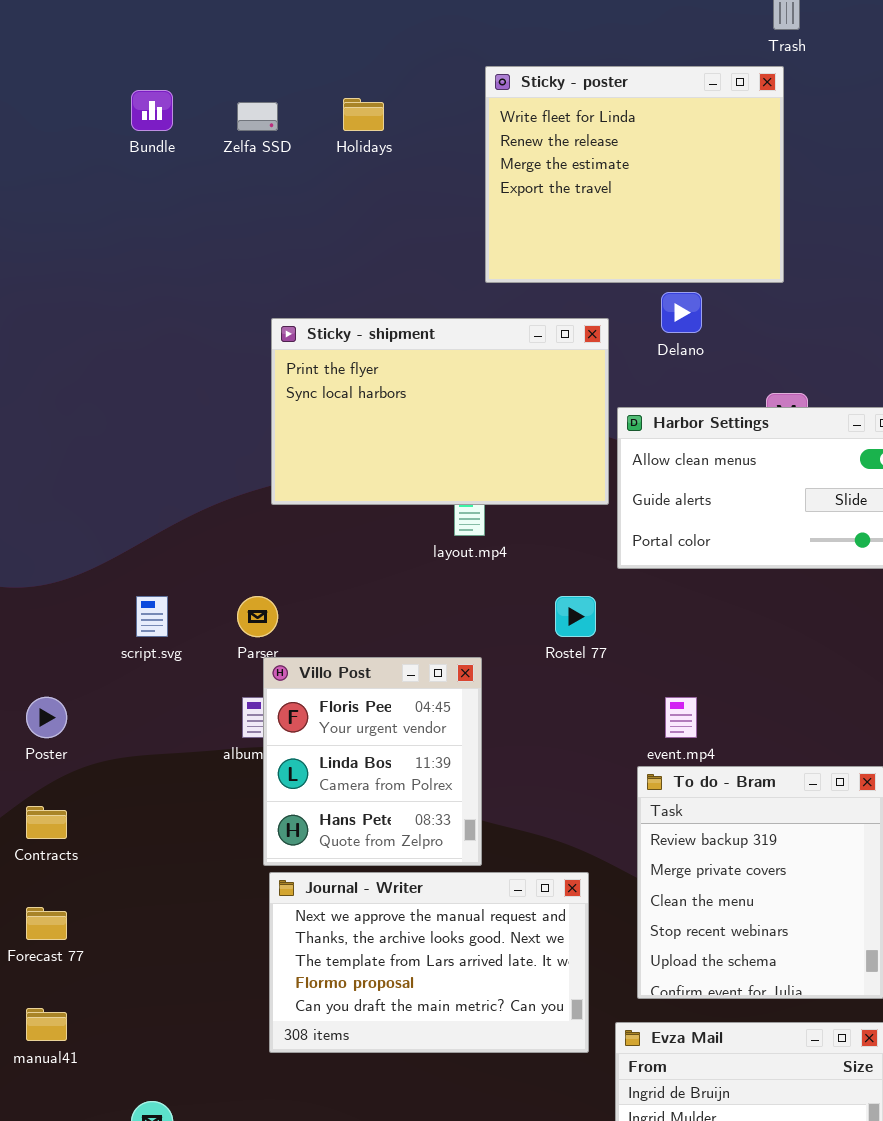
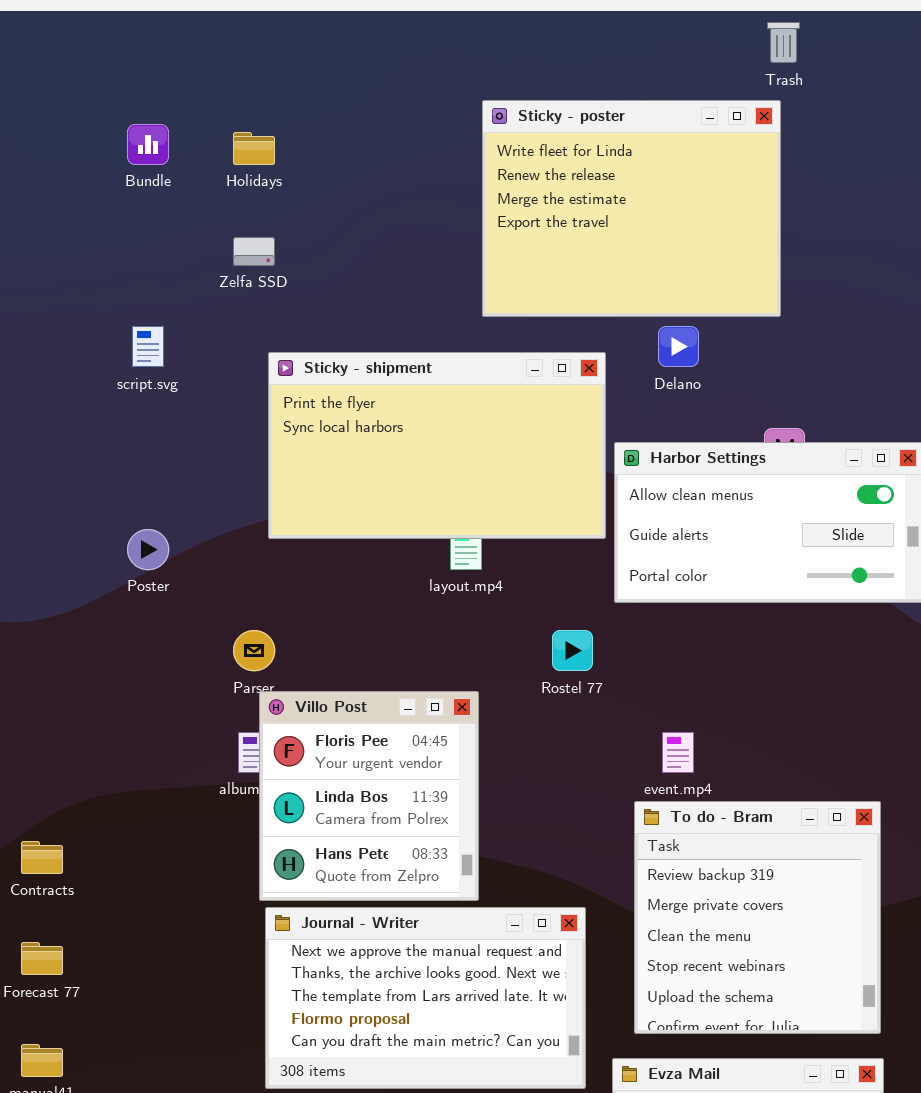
Holidays: [343,98,384,131] -> [233,132,275,165], moved
Zelfa SSD: [237,102,278,131] -> [233,237,275,266], moved
script.svg: [136,596,168,637] -> [132,326,164,367], moved
Poster: [26,697,67,738] -> [127,529,169,570], moved

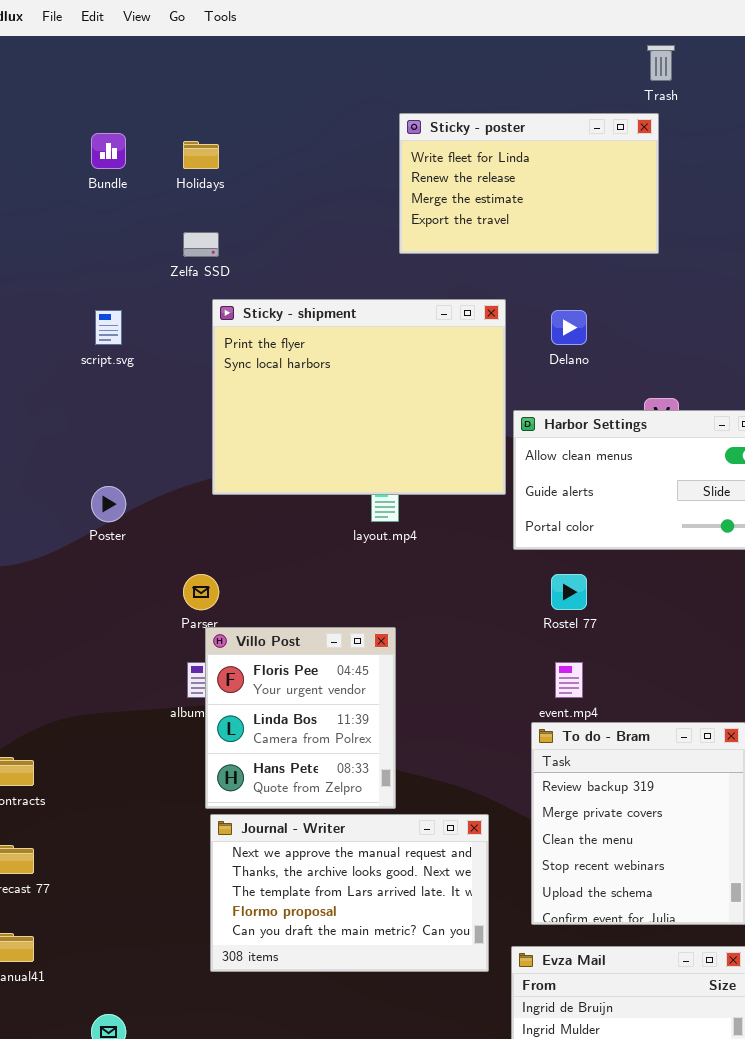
Sticky - poster: [482,100,781,317] -> [399,113,659,254], resized
Sticky - shipment: [268,352,606,539] -> [212,299,506,495], resized
Rostel 77: [552,630,593,671] -> [551,574,587,610], moved

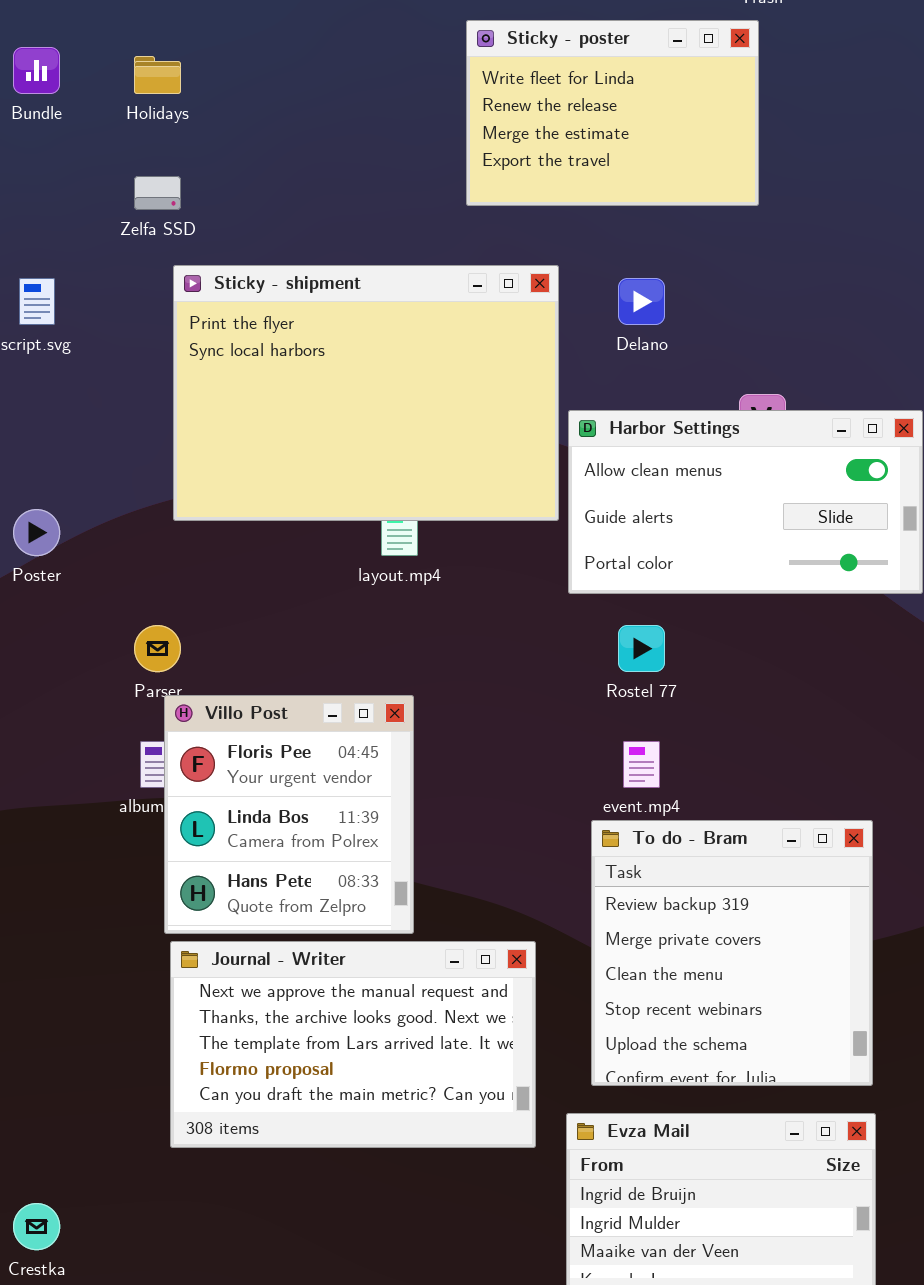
Sticky - poster: [399,113,659,254] -> [466,20,759,206], resized

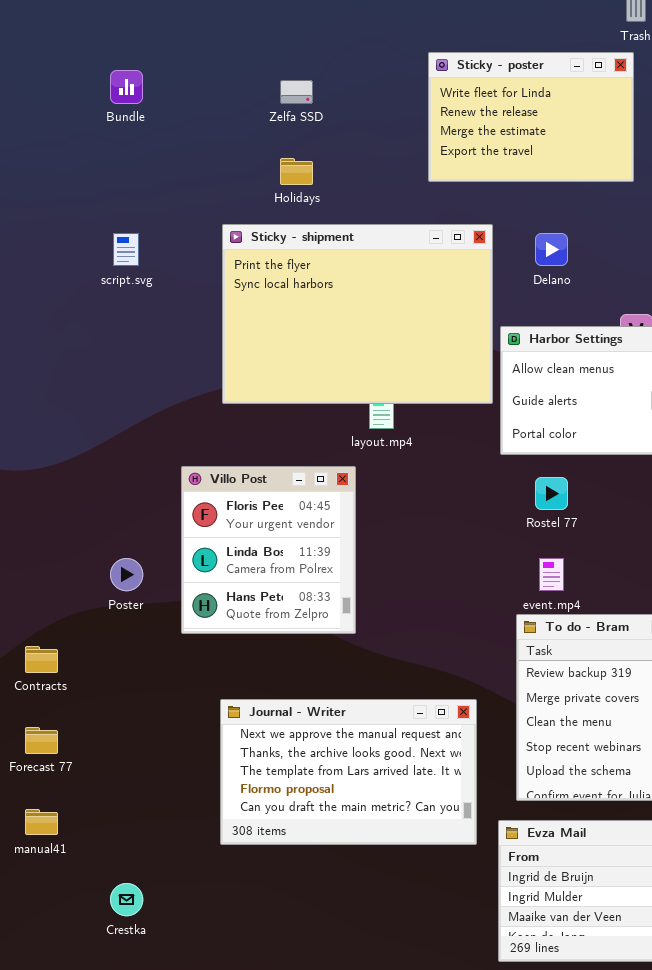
Holidays: [134,56,181,94] -> [280,158,313,185], moved
Zelfa SSD: [134,176,181,210] -> [280,80,313,104], moved
Poster: [13,509,60,556] -> [110,558,143,591], moved
Villo Post: [164,695,414,934] -> [181,466,356,634], moved

